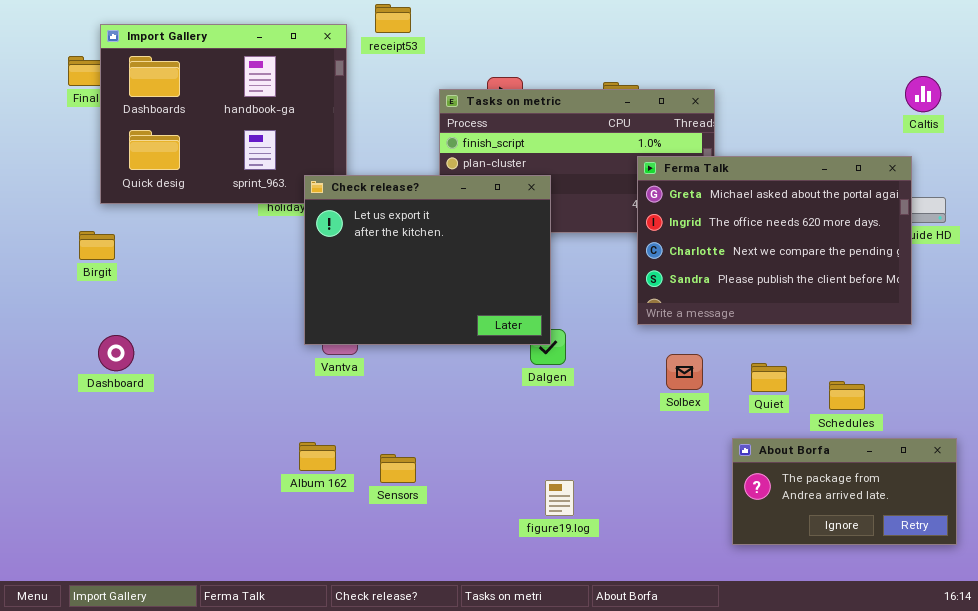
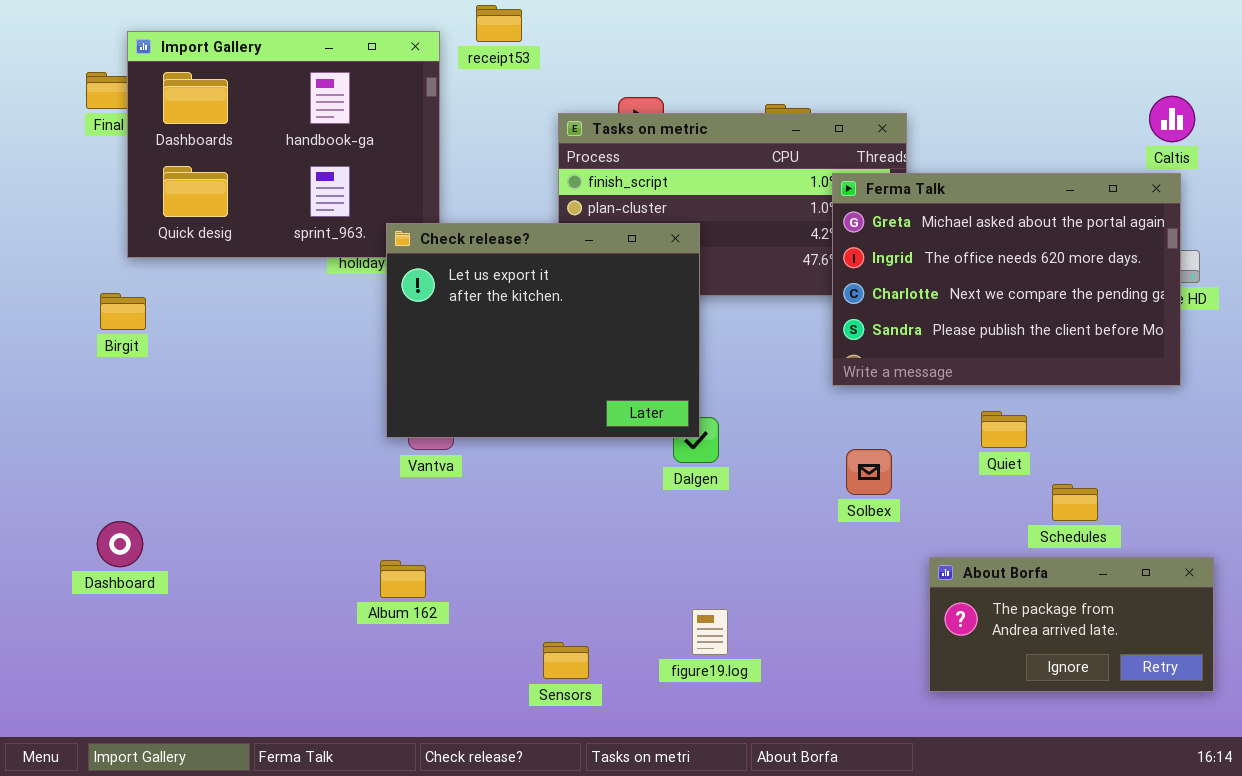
Ferma Talk: [637,156,912,325] -> [832,173,1181,386], moved
Dashboard: [98,335,134,371] -> [97,521,143,567], moved
Quiet: [751,363,787,392] -> [981,411,1027,448], moved
Sensors: [380,454,416,483] -> [543,642,589,679], moved

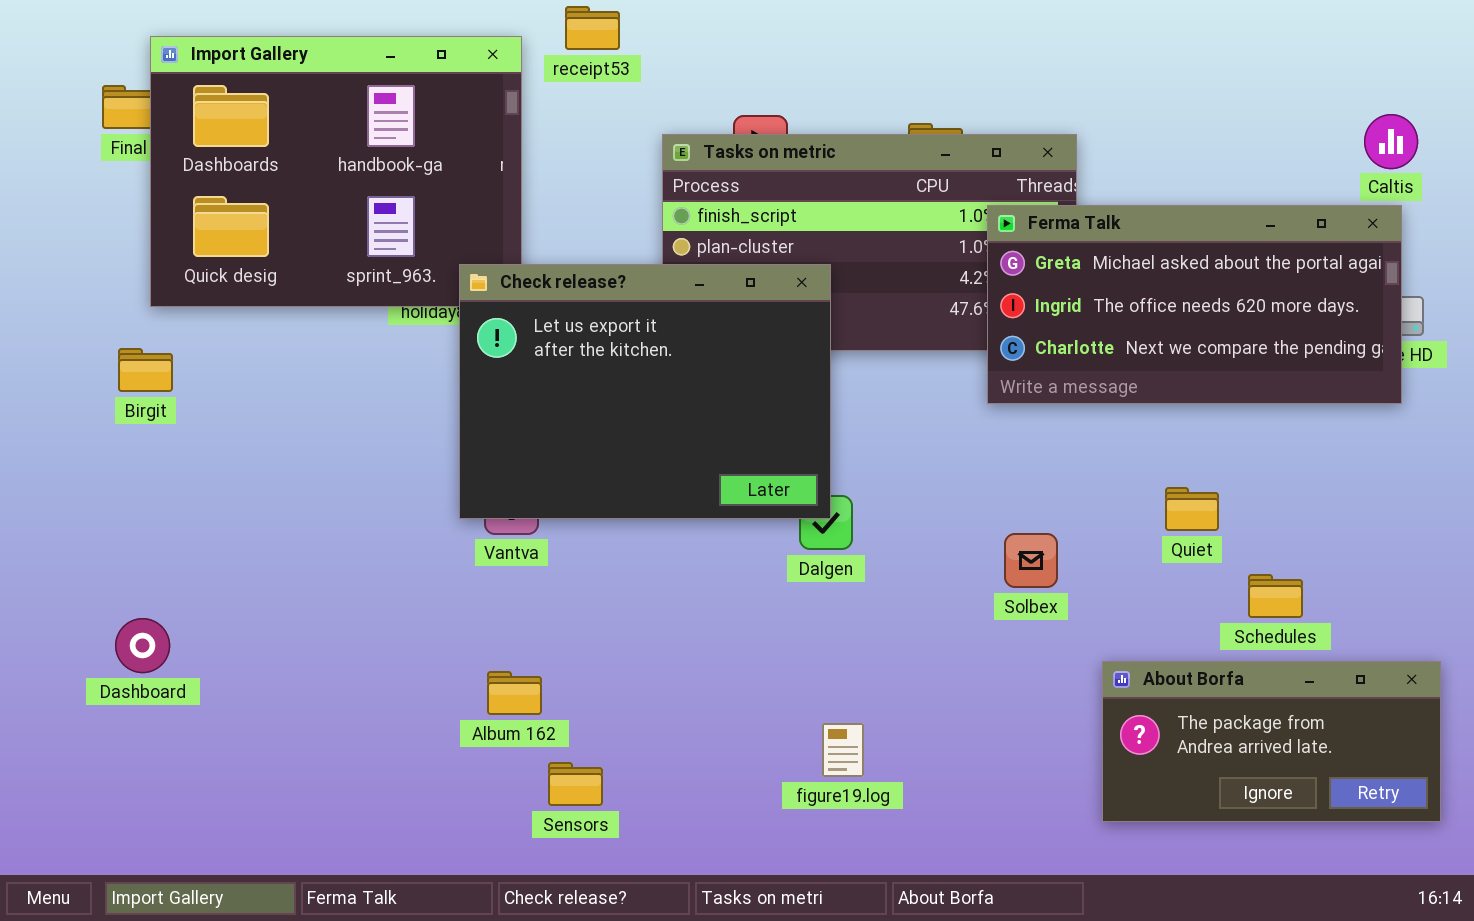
Ferma Talk: [832,173,1181,386] -> [987,205,1402,404], resized
Album 162: [380,560,426,598] -> [487,671,542,715], moved
Sensors: [543,642,589,679] -> [548,762,603,806], moved

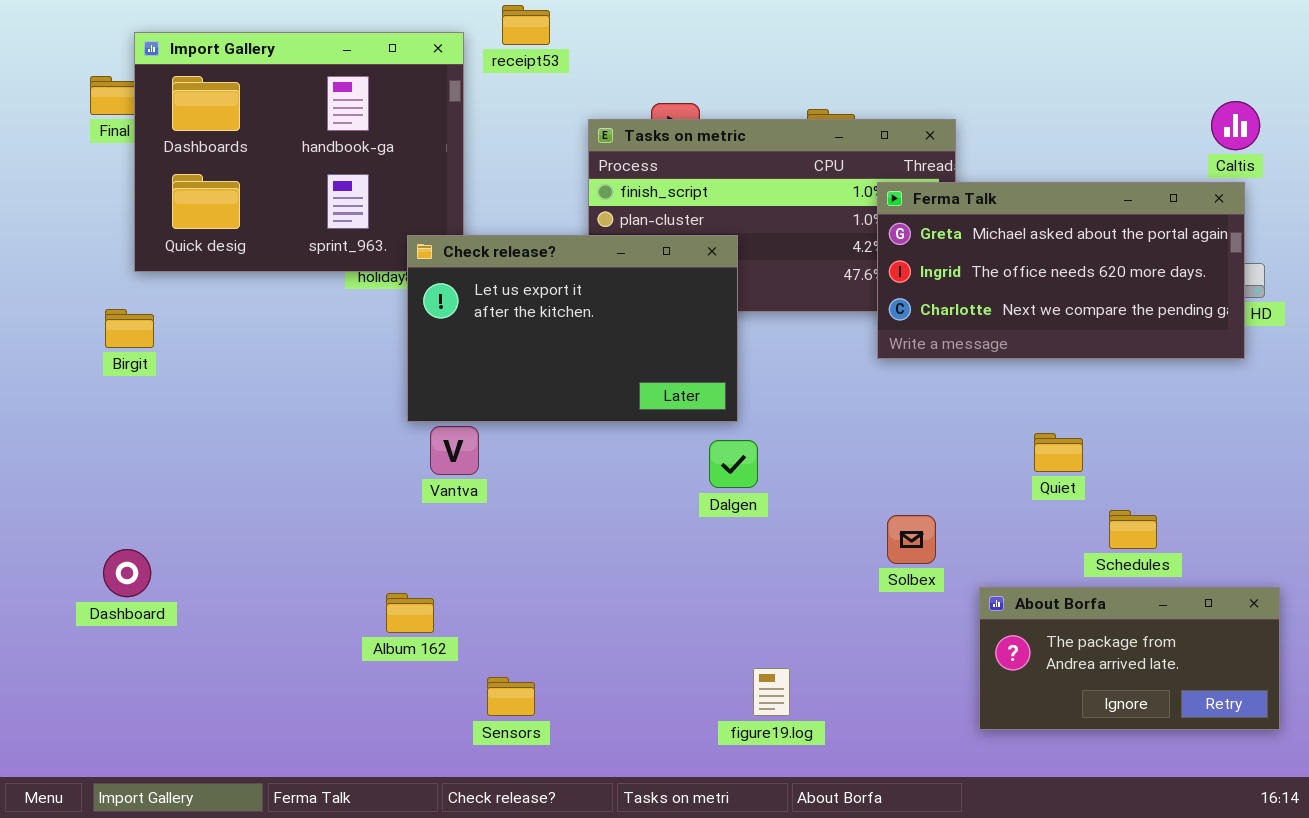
Check release?: [459,264,831,519] -> [407,235,738,422], resized
Solbex: [1004,533,1058,588] -> [887,515,936,564], moved
Album 162: [487,671,542,715] -> [386,593,434,633], moved
figure19.log: [822,723,864,777] -> [753,668,790,716], moved

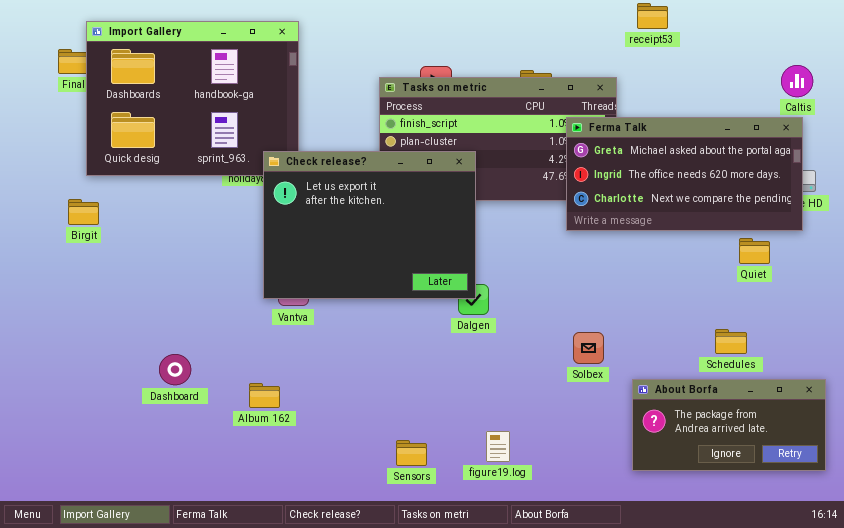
receipt53: [502,5,550,45] -> [637,3,668,29], moved
Check release?: [407,235,738,422] -> [263,151,476,299], resized
Quiet: [1034,433,1083,472] -> [739,238,770,264], moved
Dashboard: [103,549,151,597] -> [159,354,191,385], moved
Sensors: [487,677,535,716] -> [396,440,427,466], moved

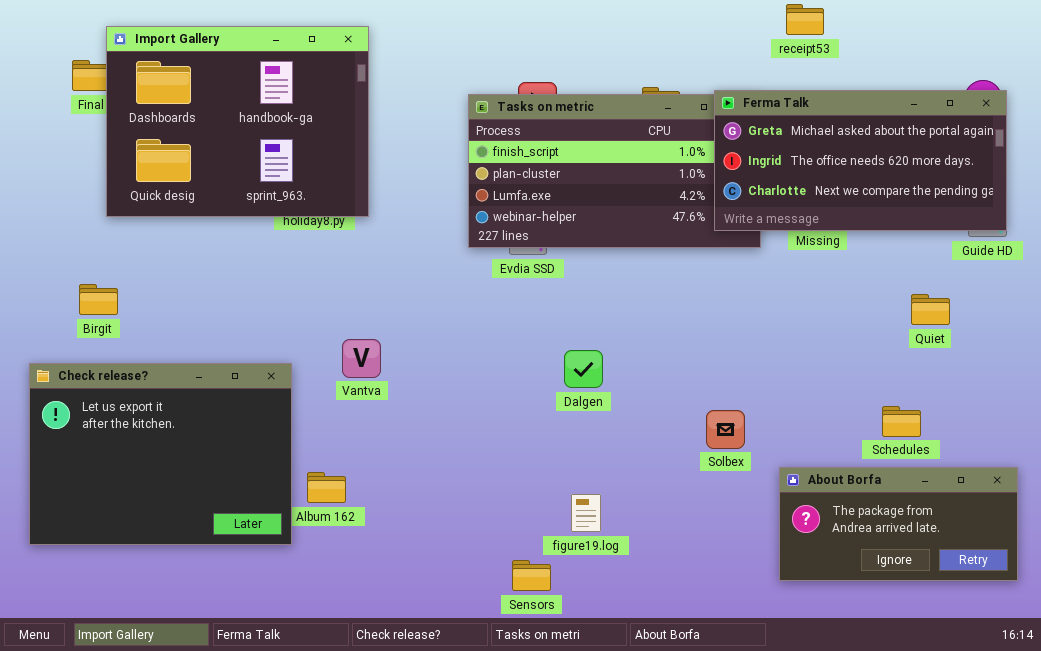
Ferma Talk: [566,117,803,231] -> [714,90,1007,231], moved
Check release?: [263,151,476,299] -> [29,363,292,545], moved
Birgit: [68,199,99,225] -> [79,284,118,315], moved
figure19.log: [486,431,510,462] -> [571,494,601,532], moved
Sensors: [396,440,427,466] -> [512,560,551,591], moved

